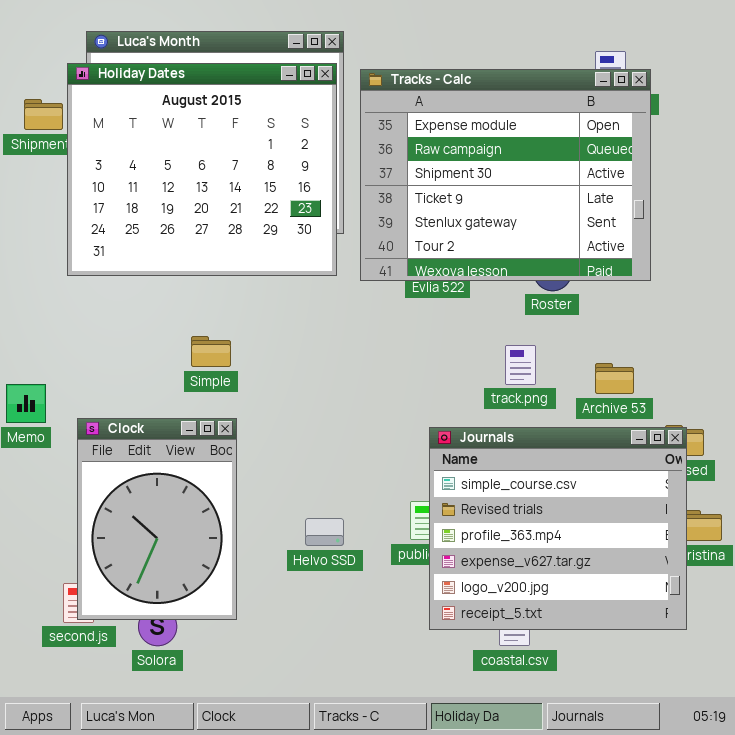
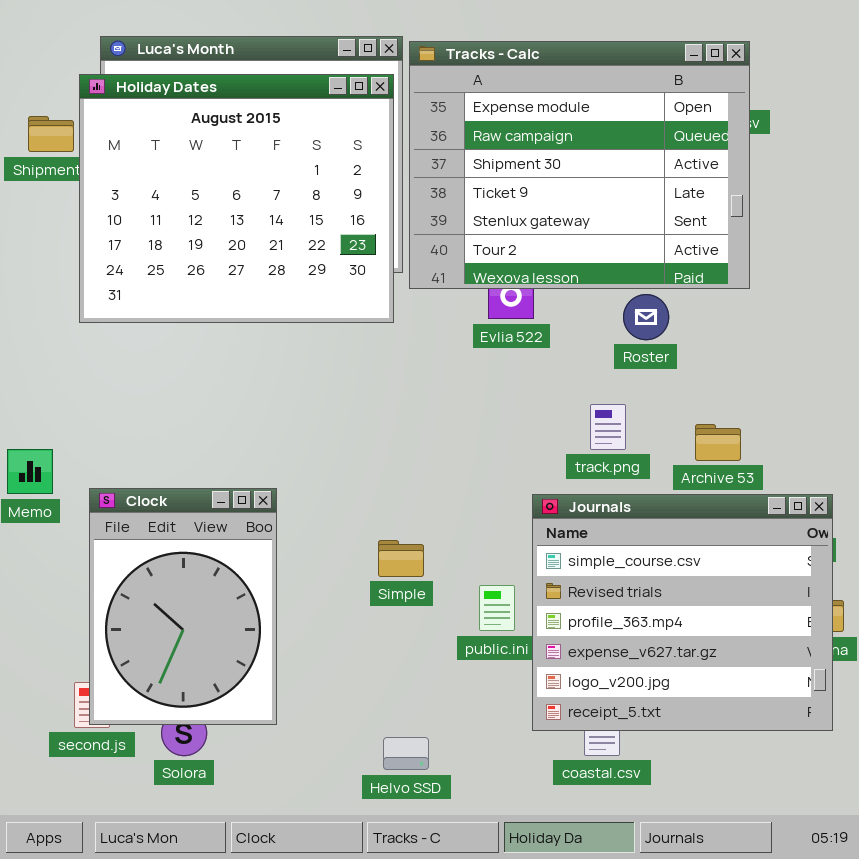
Tracks - Calc: [360,69,651,281] -> [409,41,750,289], moved
Simple: [191,336,231,367] -> [378,540,424,577], moved
Journals: [429,427,687,630] -> [532,494,833,731], moved
Helvo SSD: [305,518,344,546] -> [383,737,429,770], moved

